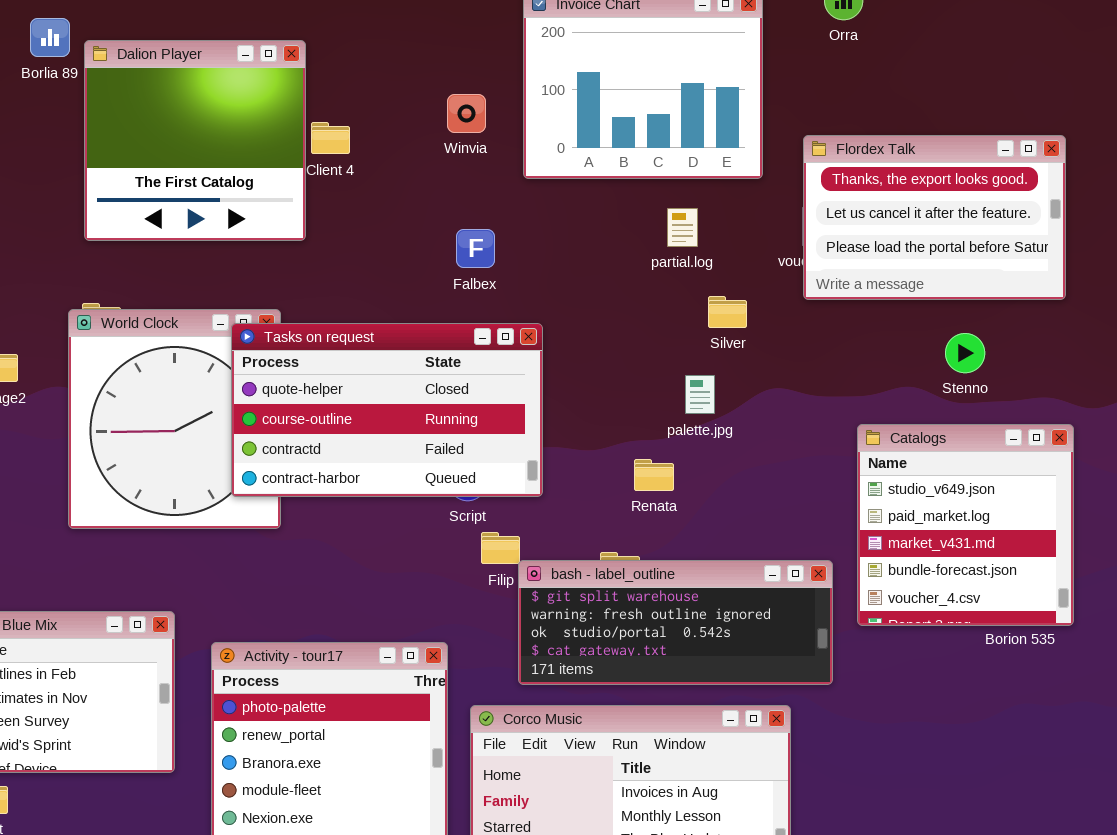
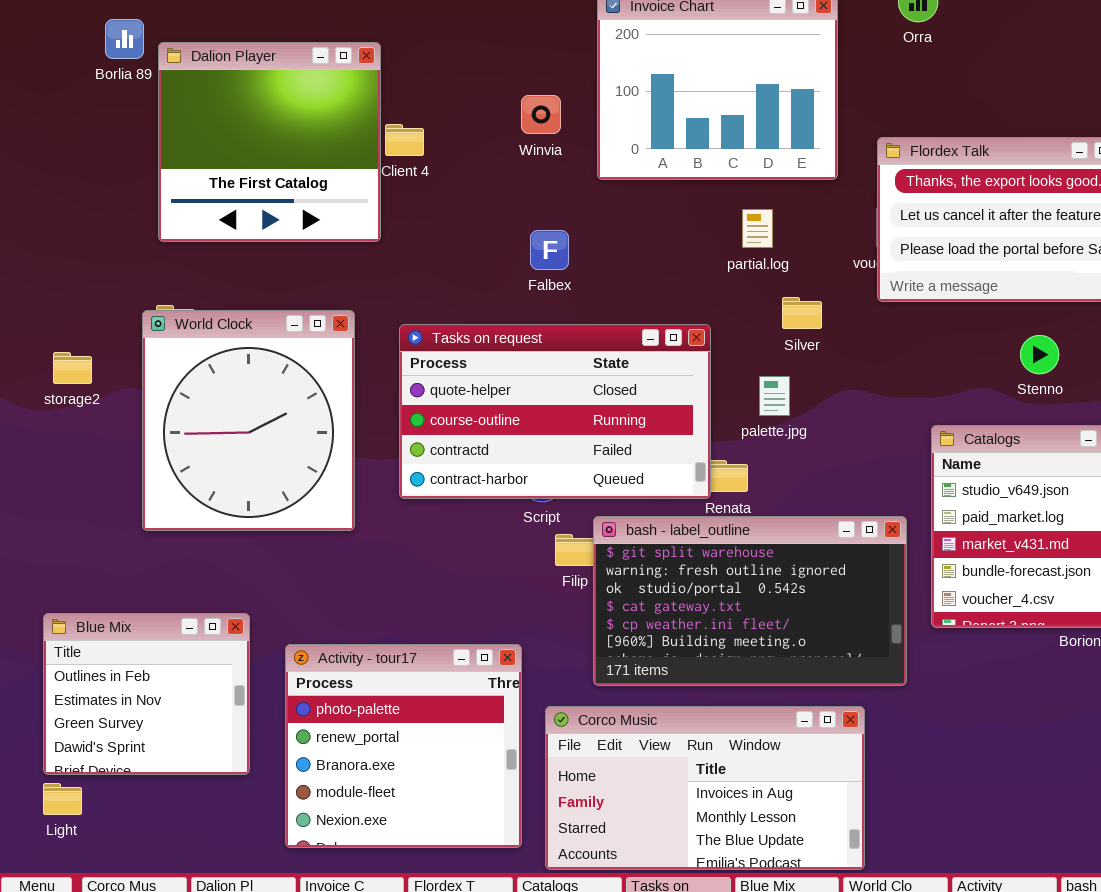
Tasks on request: [231,323,543,497] -> [399,324,711,499], moved
bash - label_outline: [518,560,833,685] -> [593,516,907,686], resized

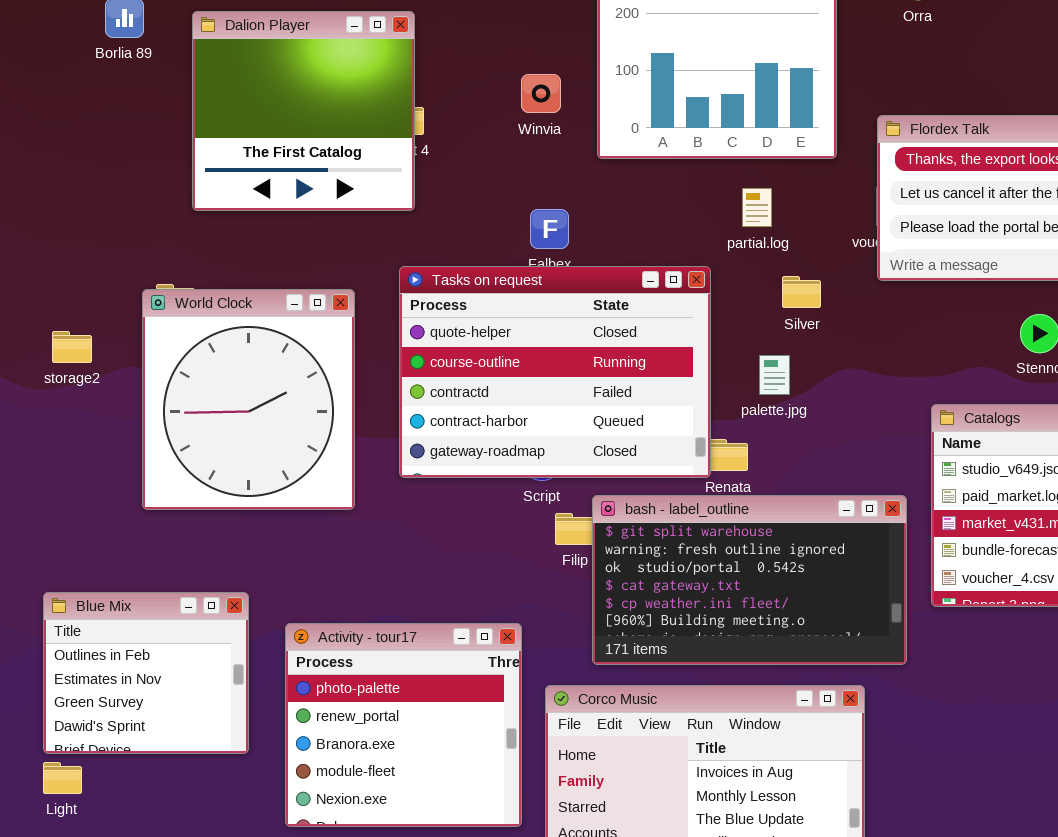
Dalion Player: [158,42,381,242] -> [192,11,415,211], moved
Tasks on request: [399,324,711,499] -> [399,266,711,478], resized

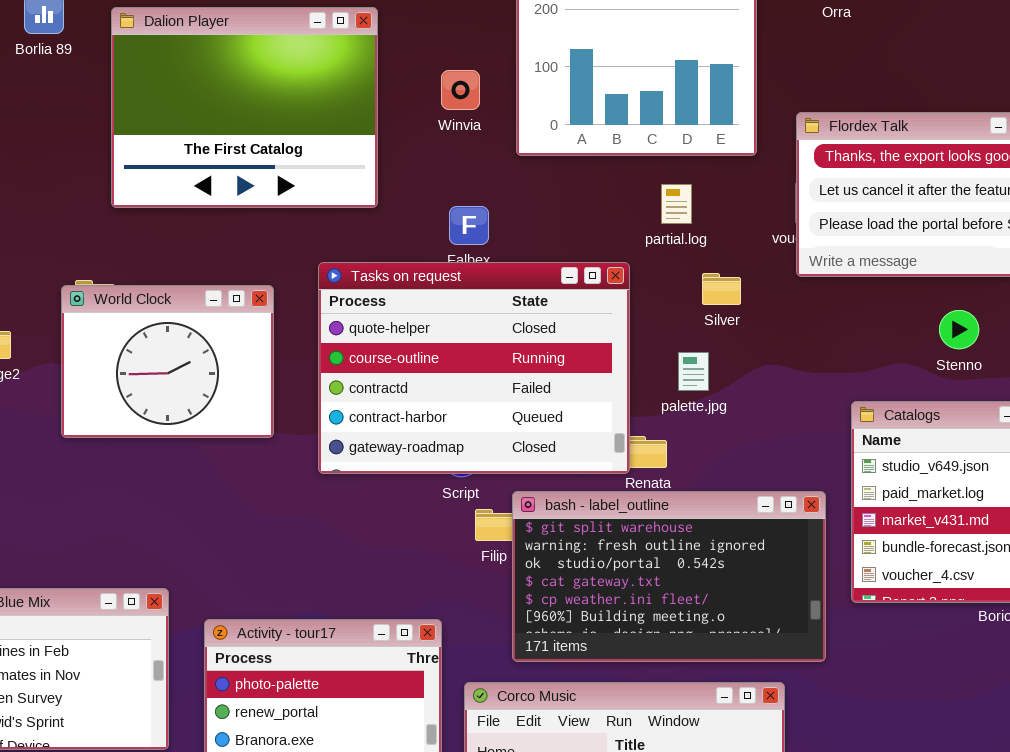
Dalion Player: [192,11,415,211] -> [111,7,378,208], resized
World Clock: [142,289,355,510] -> [61,285,274,438], resized

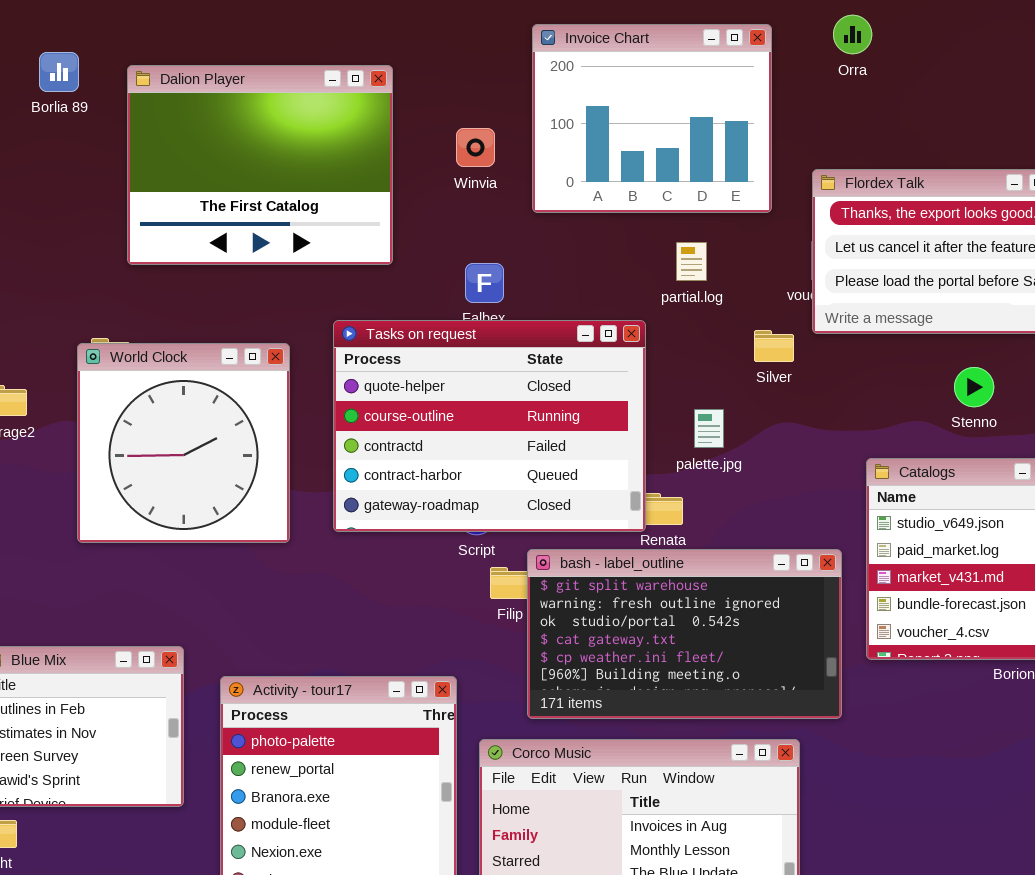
Silver: [702,273,741,305] -> [754,330,794,362], moved
World Clock: [61,285,274,438] -> [77,343,290,543], resized

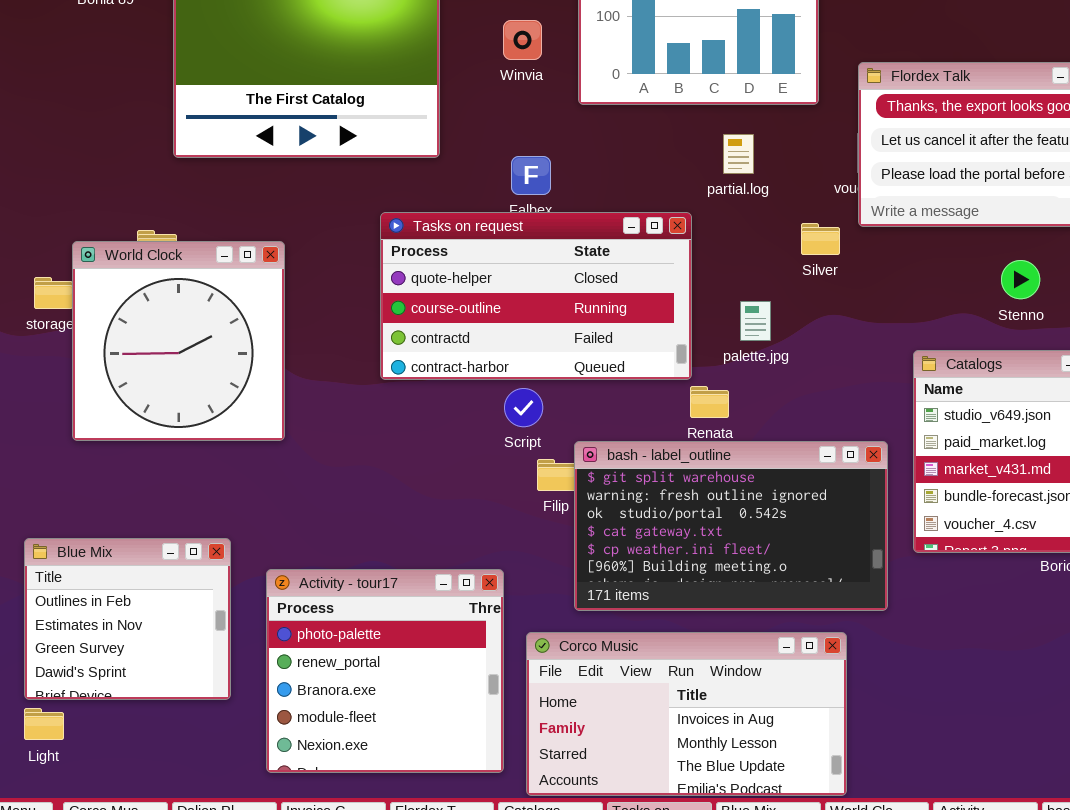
Tasks on request: [333,320,646,532] -> [380,212,692,380], resized
World Clock: [77,343,290,543] -> [72,241,285,441], moved

